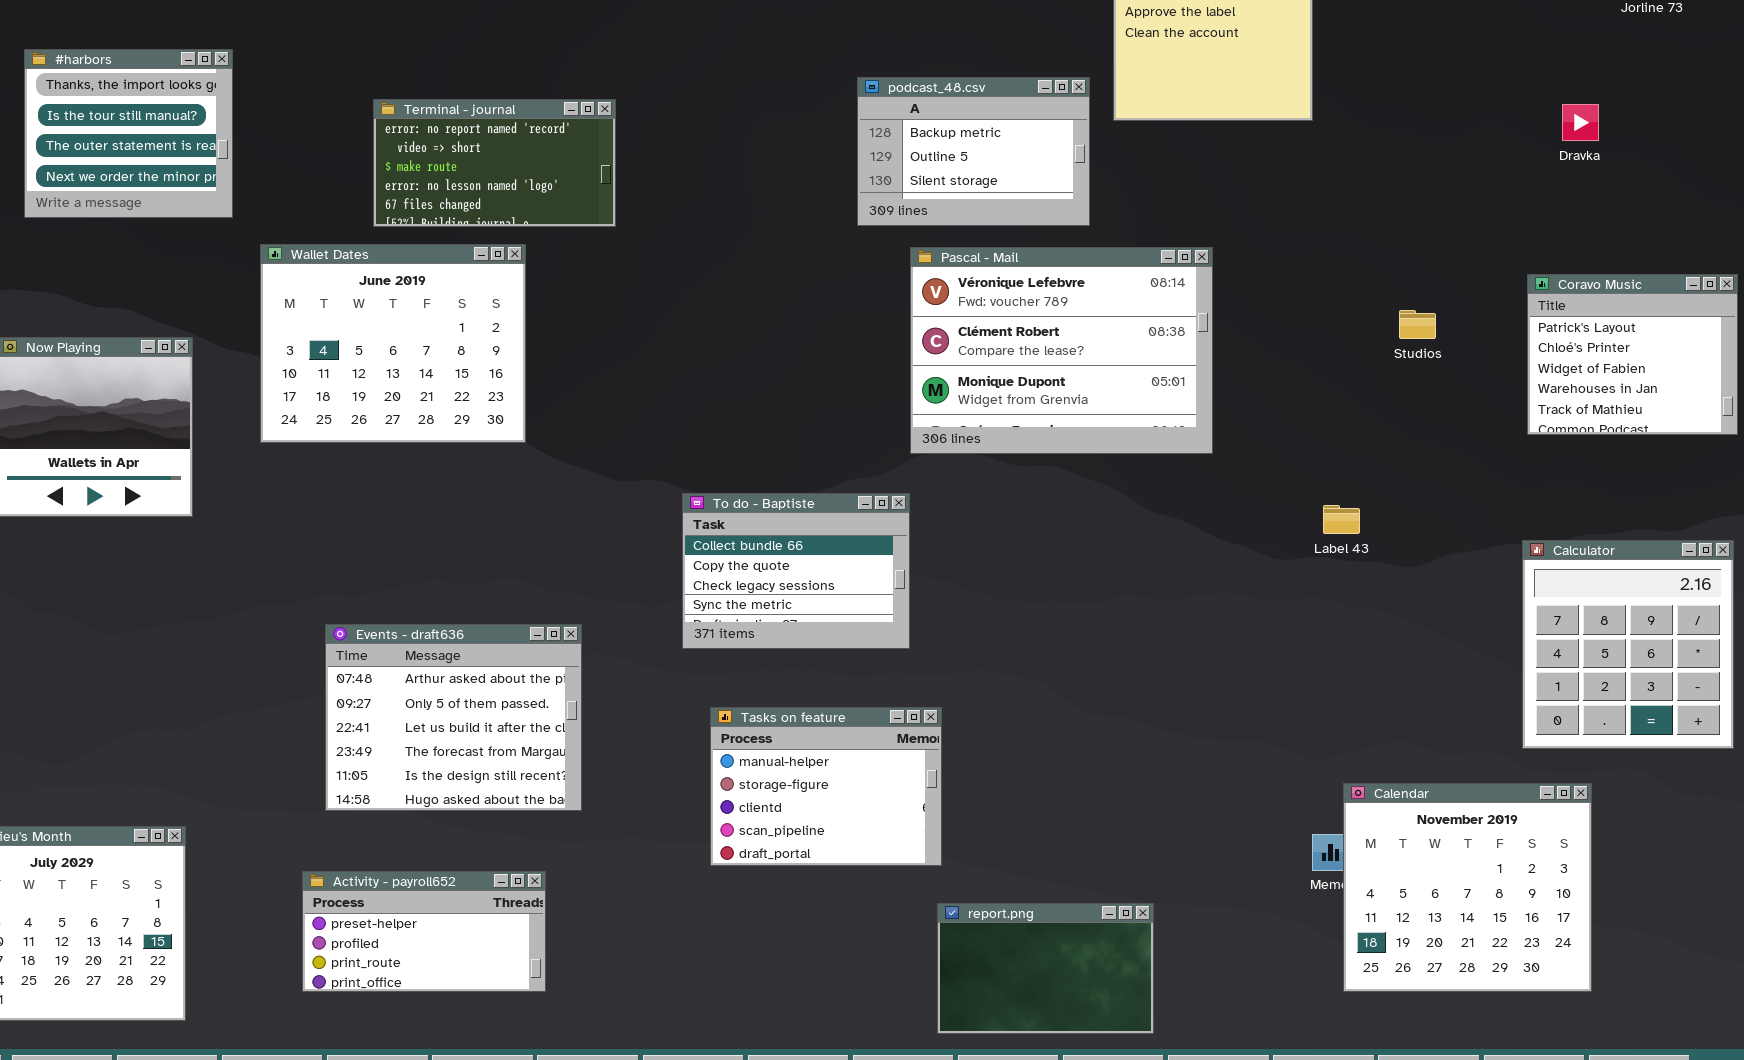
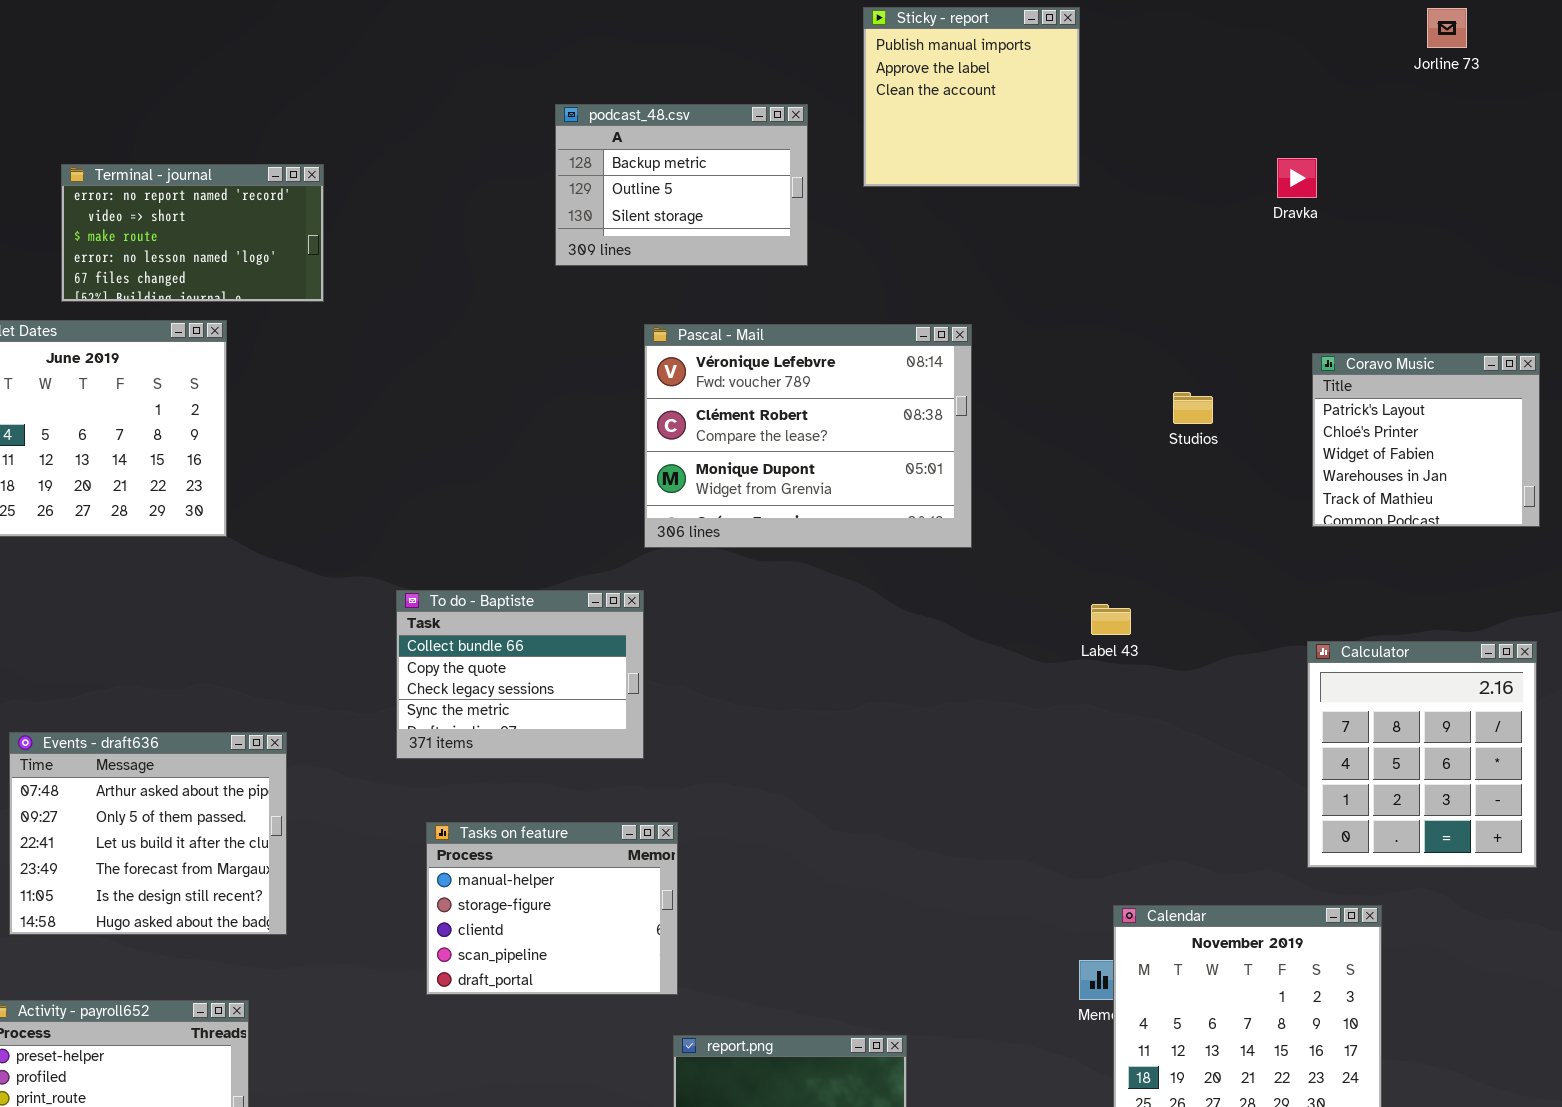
podcast_48.csv: [857,77,1090,226] -> [555,104,808,266], moved
Dravka: [1562,104,1599,141] -> [1277,158,1317,198], moved

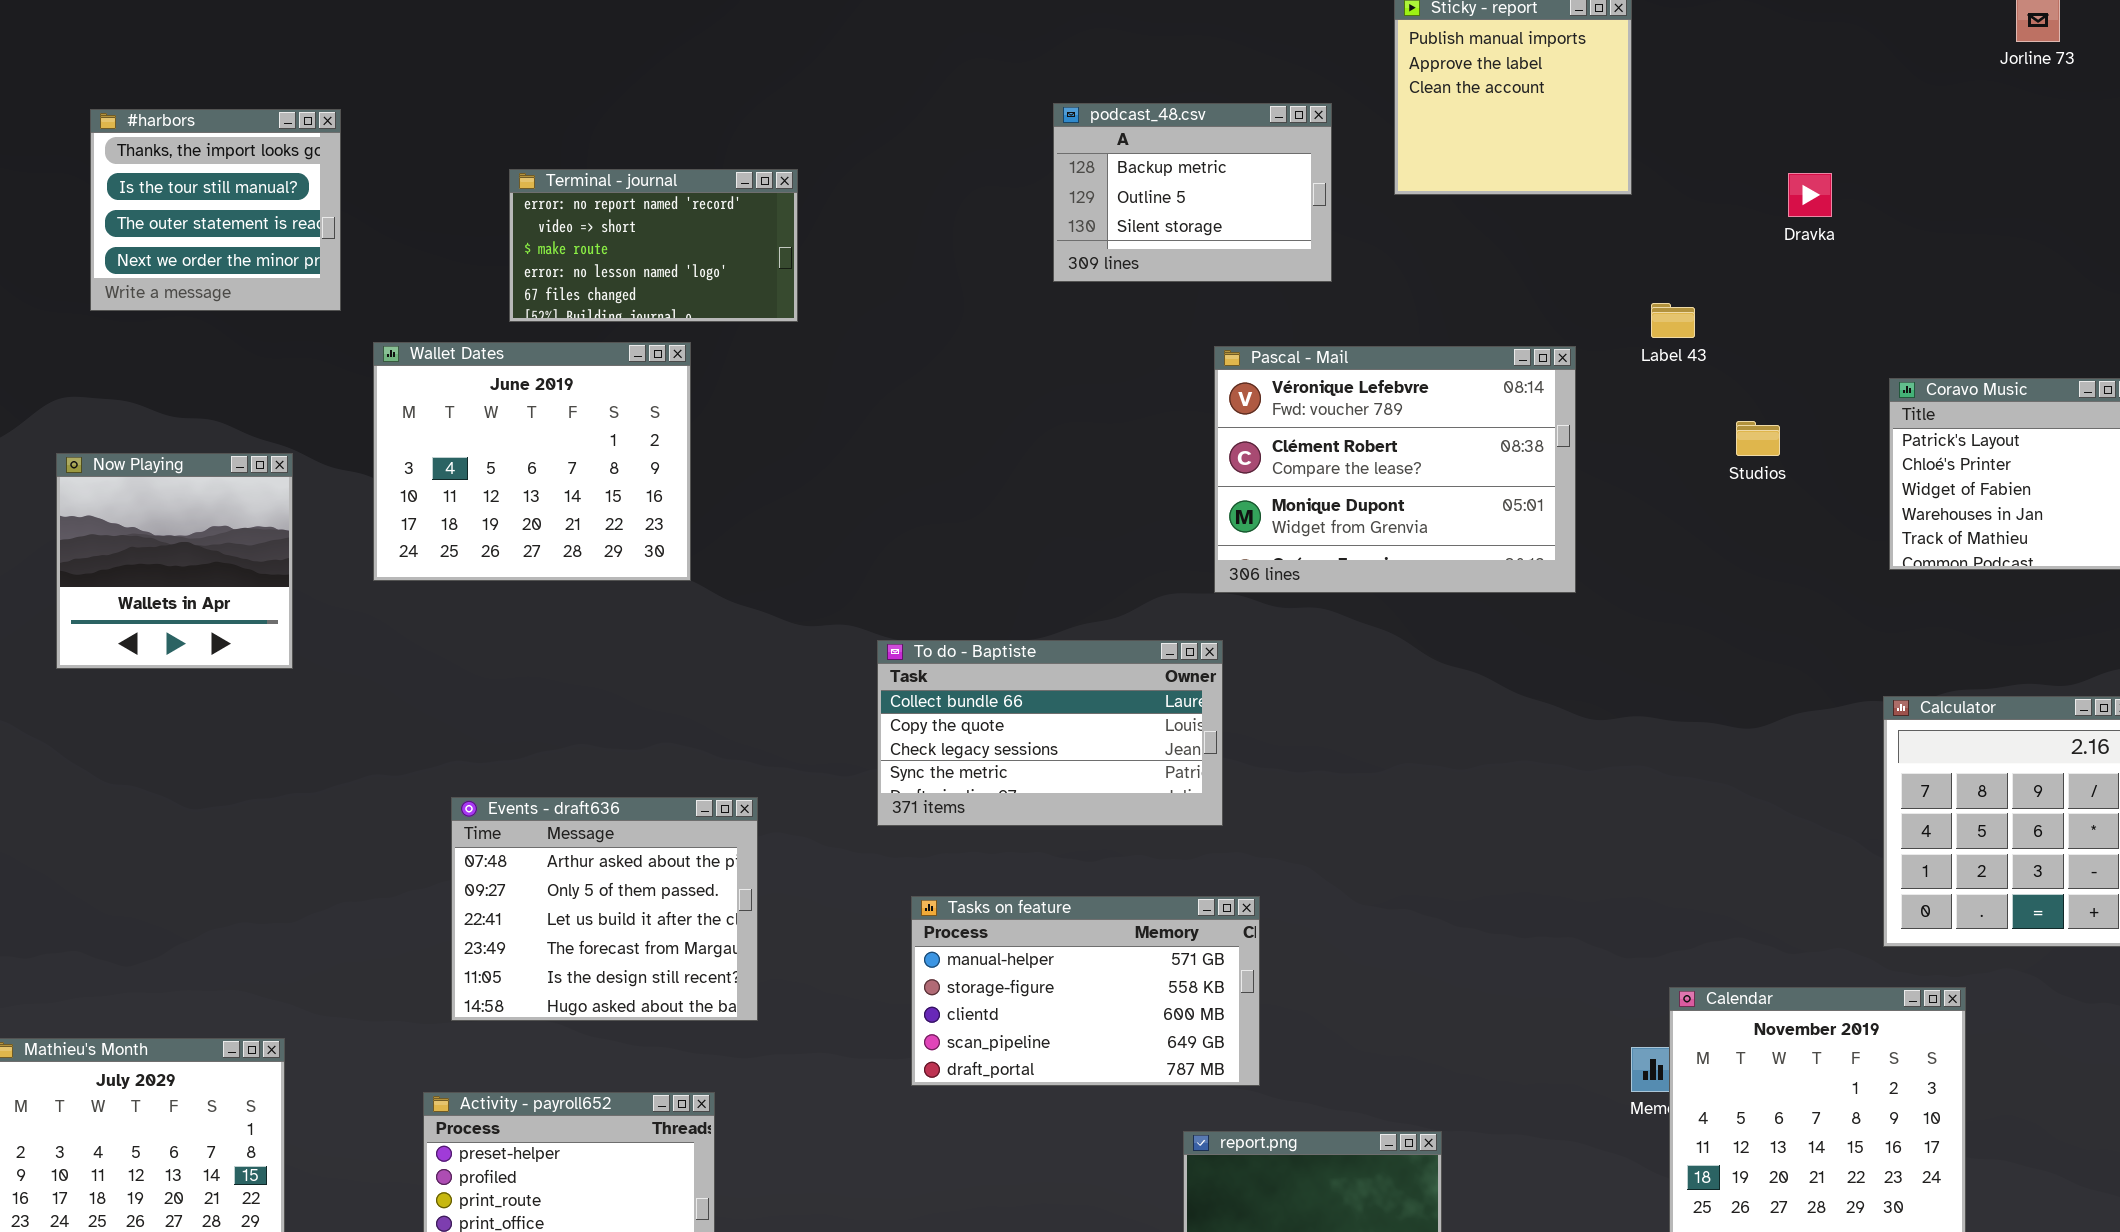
Dravka: [1277,158,1317,198] -> [1788,173,1832,217], moved
Pascal - Mail: [644,324,972,548] -> [1214,346,1576,593], moved
To do - Baptiste: [396,590,644,759] -> [877,640,1223,826], resized
Label 43: [1091,604,1131,635] -> [1651,303,1695,338], moved
Tasks on feature: [426,822,678,995] -> [911,896,1260,1086], resized

